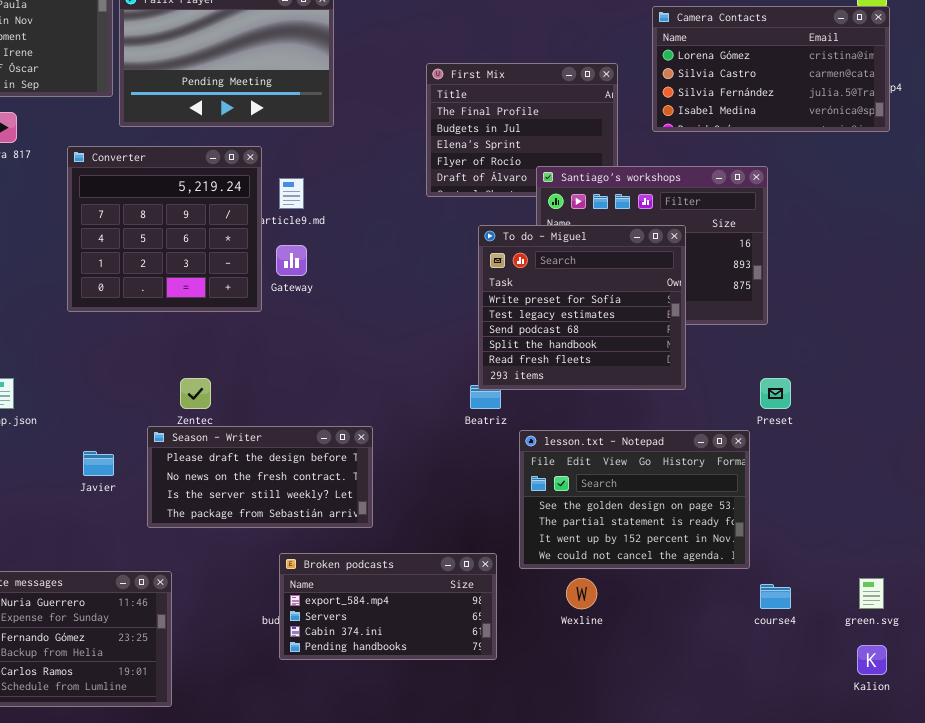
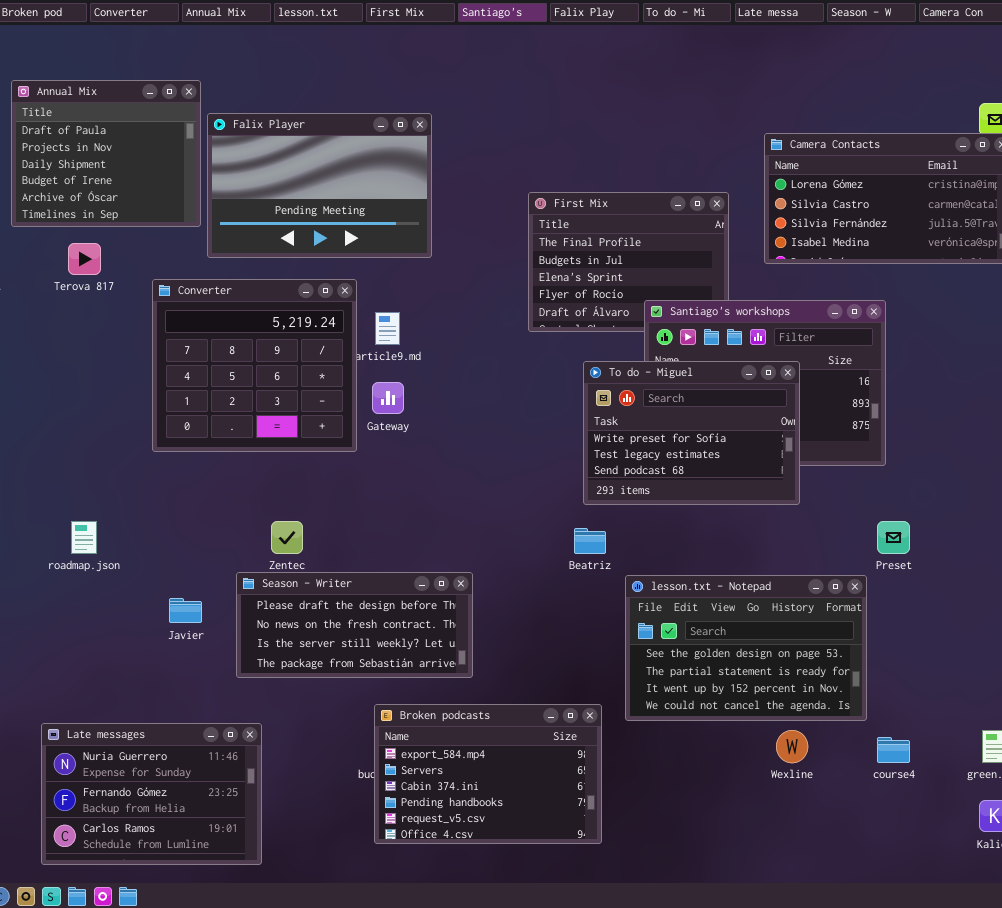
To do - Miguel: [478,225,686,390] -> [583,361,800,505], resized
Broken podcasts: [279,553,497,660] -> [374,704,602,844], resized
Wexline: [566,578,597,609] -> [776,730,808,763], moved

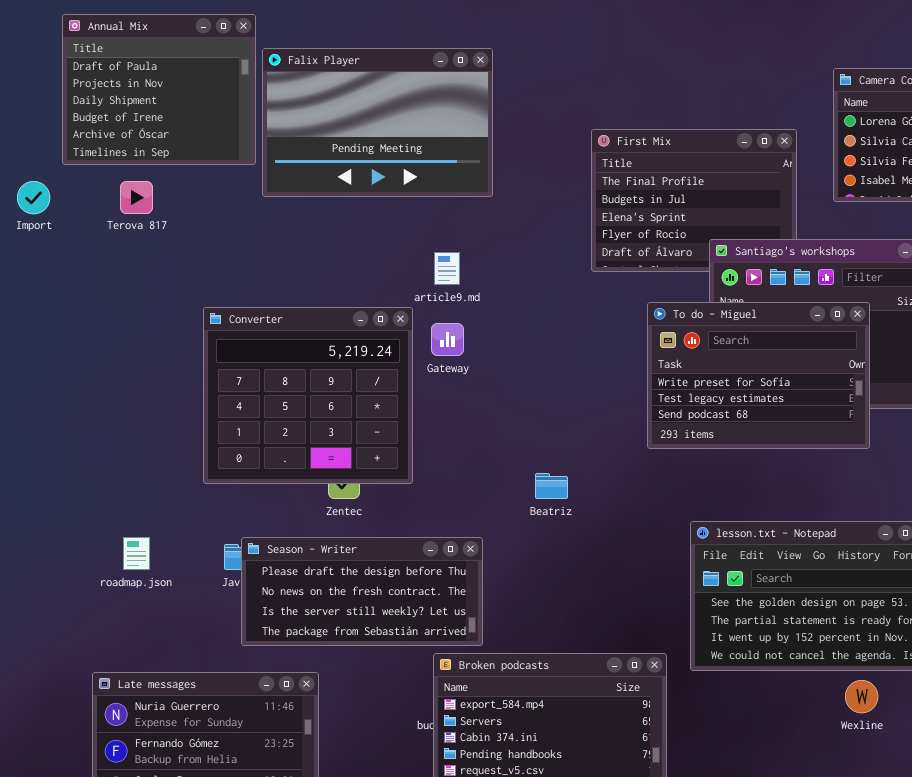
Converter: [152,279,357,452] -> [203,307,413,484], moved
roadmap.json: [71,521,97,554] -> [123,537,150,570], moved
Beatriz: [574,528,606,554] -> [535,473,568,499], moved
Season - Writer: [236,572,473,678] -> [241,537,483,646], moved

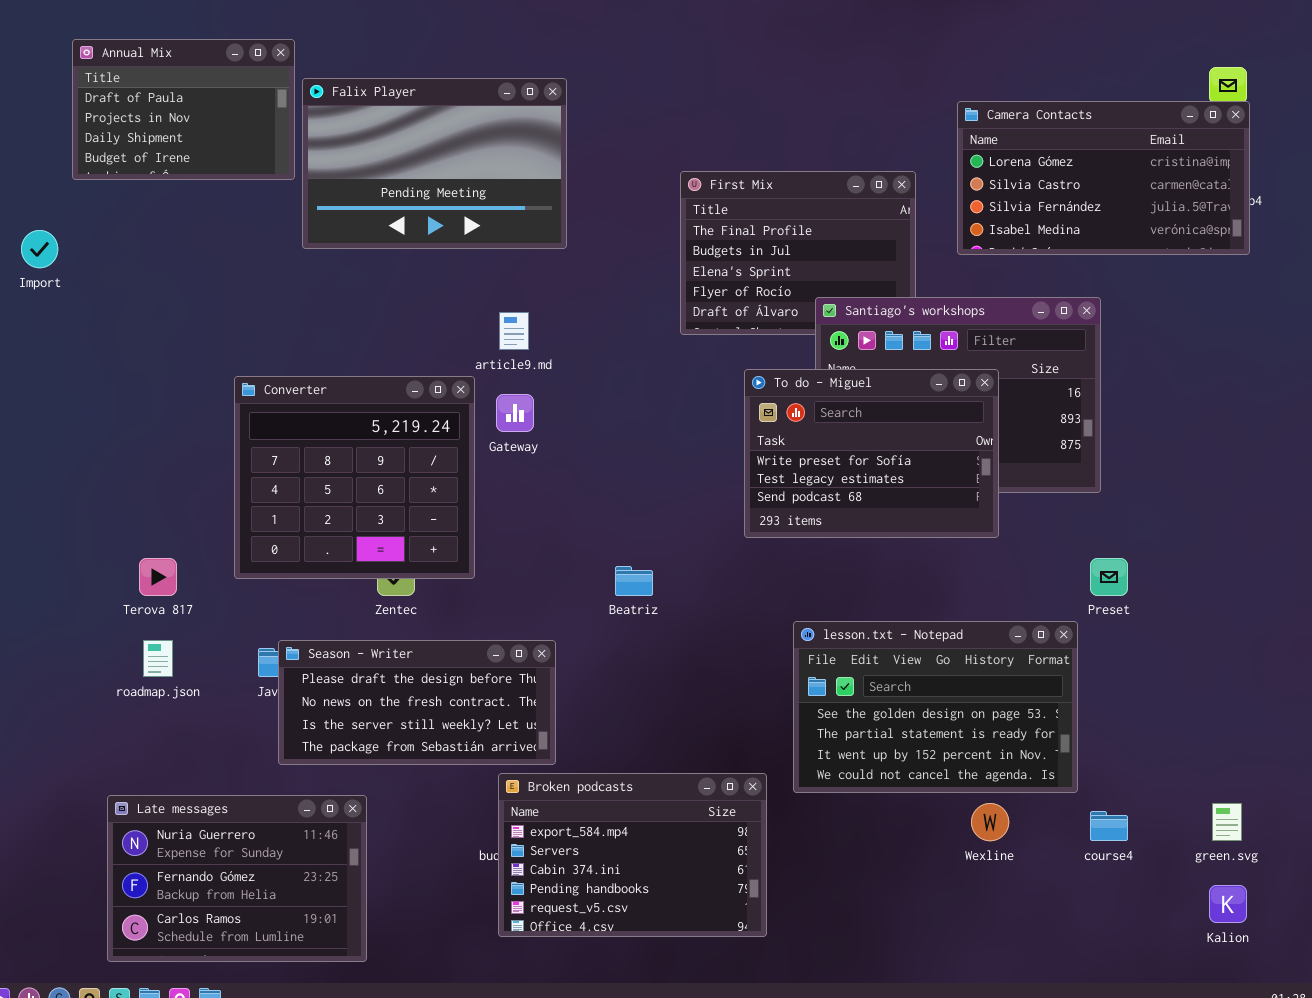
Annual Mix: [62,14,256,165] -> [72,39,295,180], resized
Terova 817: [120,181,153,214] -> [139,558,177,596], moved

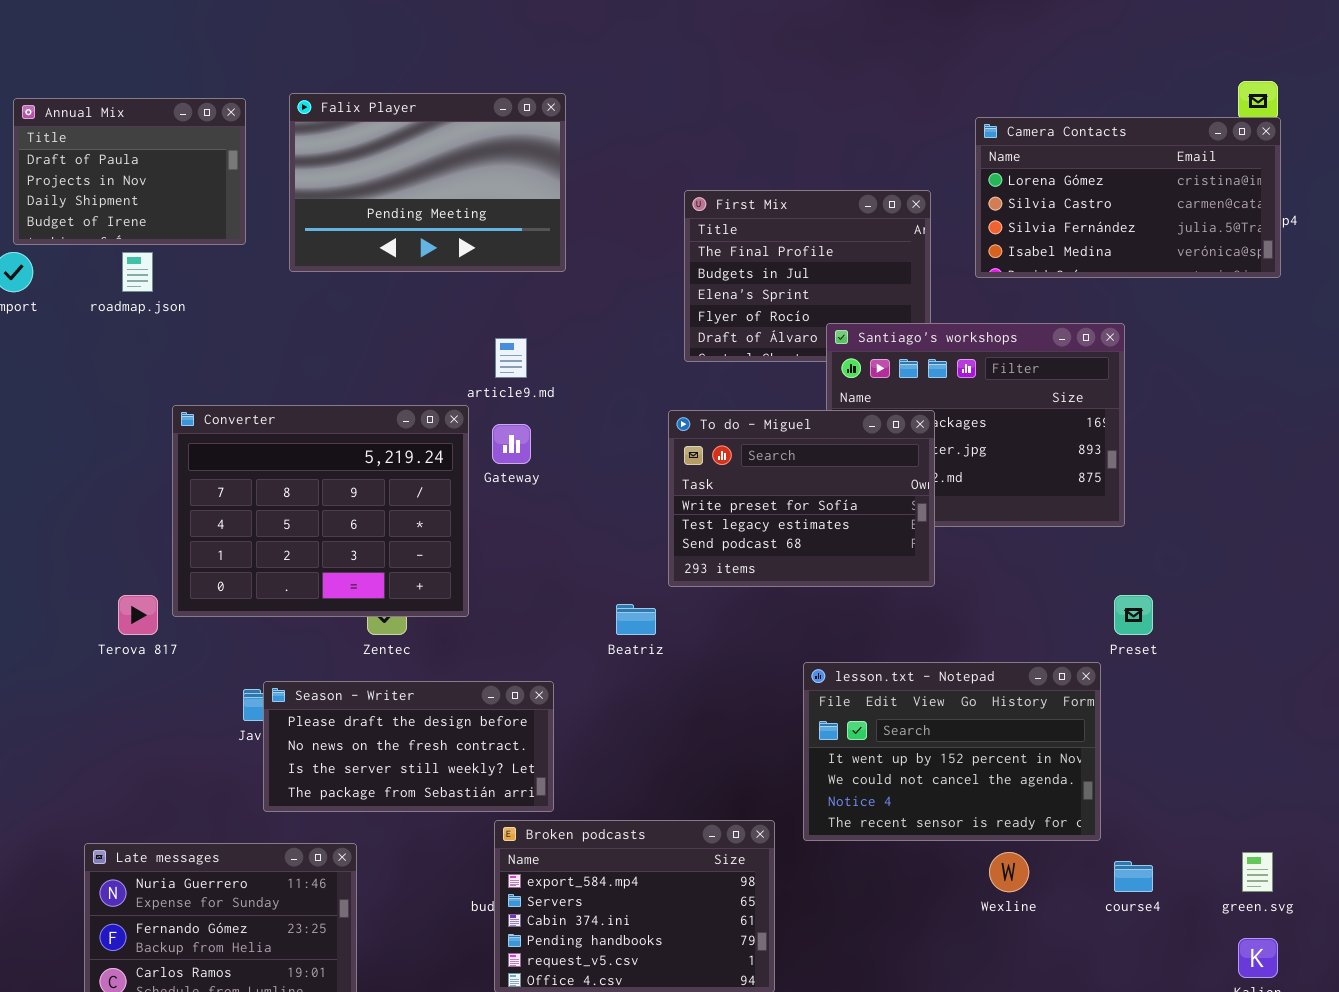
Annual Mix: [72,39,295,180] -> [13,98,246,245], moved
To do - Miguel: [744,369,999,538] -> [668,410,935,587], moved
Converter: [234,376,475,579] -> [172,405,469,617], resized
lesson.txt - Notepad: [793,621,1078,793] -> [803,662,1101,841], scrolled down 2 rows
roadmap.json: [143,640,173,677] -> [122,252,153,292], moved

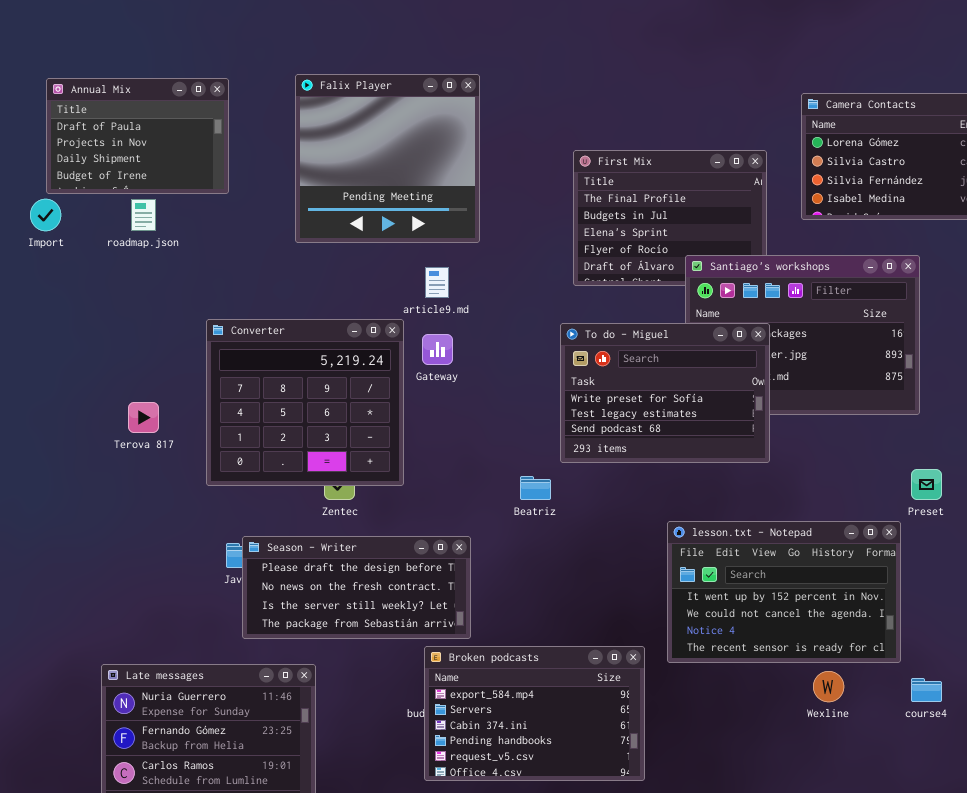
Falix Player: [289,93,566,272] -> [295,74,480,243], resized
Converter: [172,405,469,617] -> [206,319,404,486], resized
Terova 817: [118,595,158,635] -> [128,402,159,433], moved

